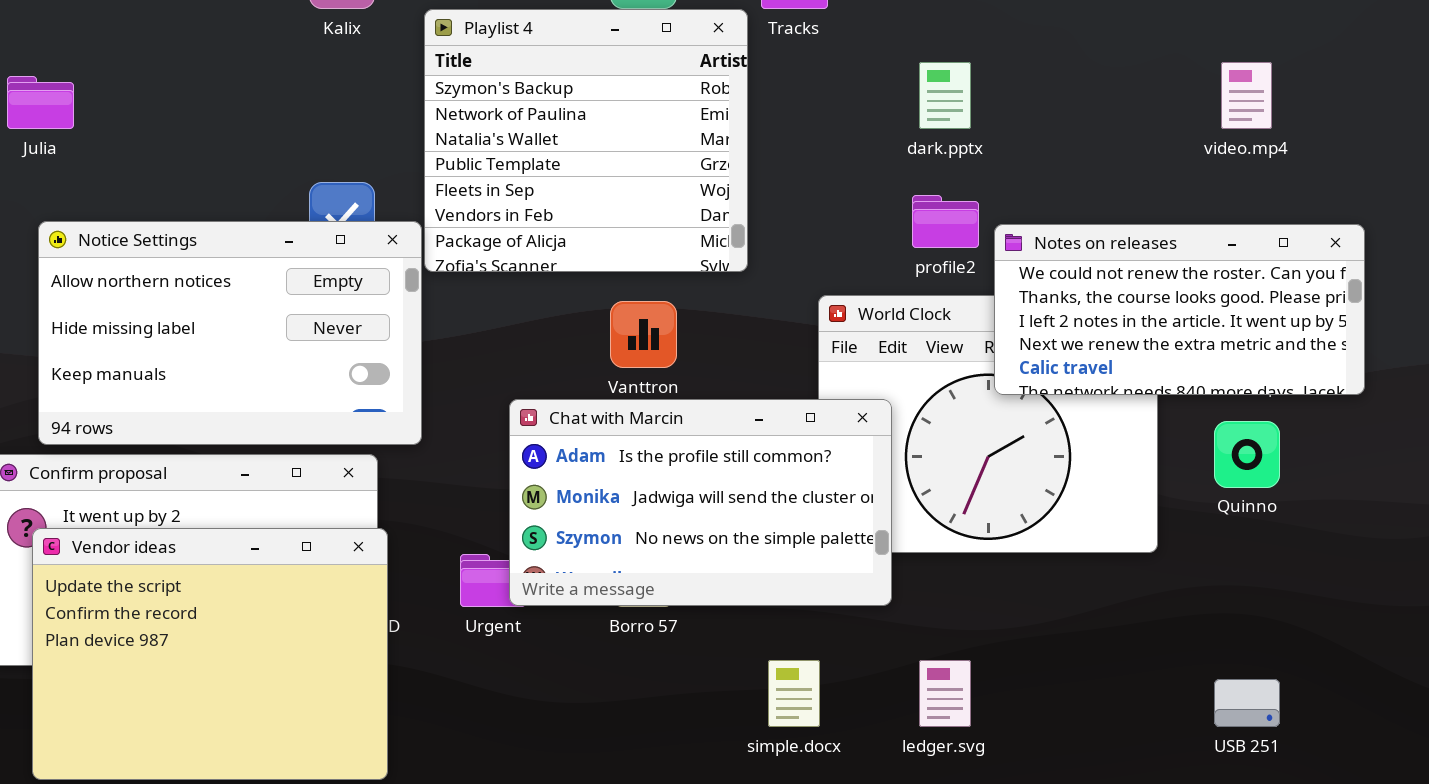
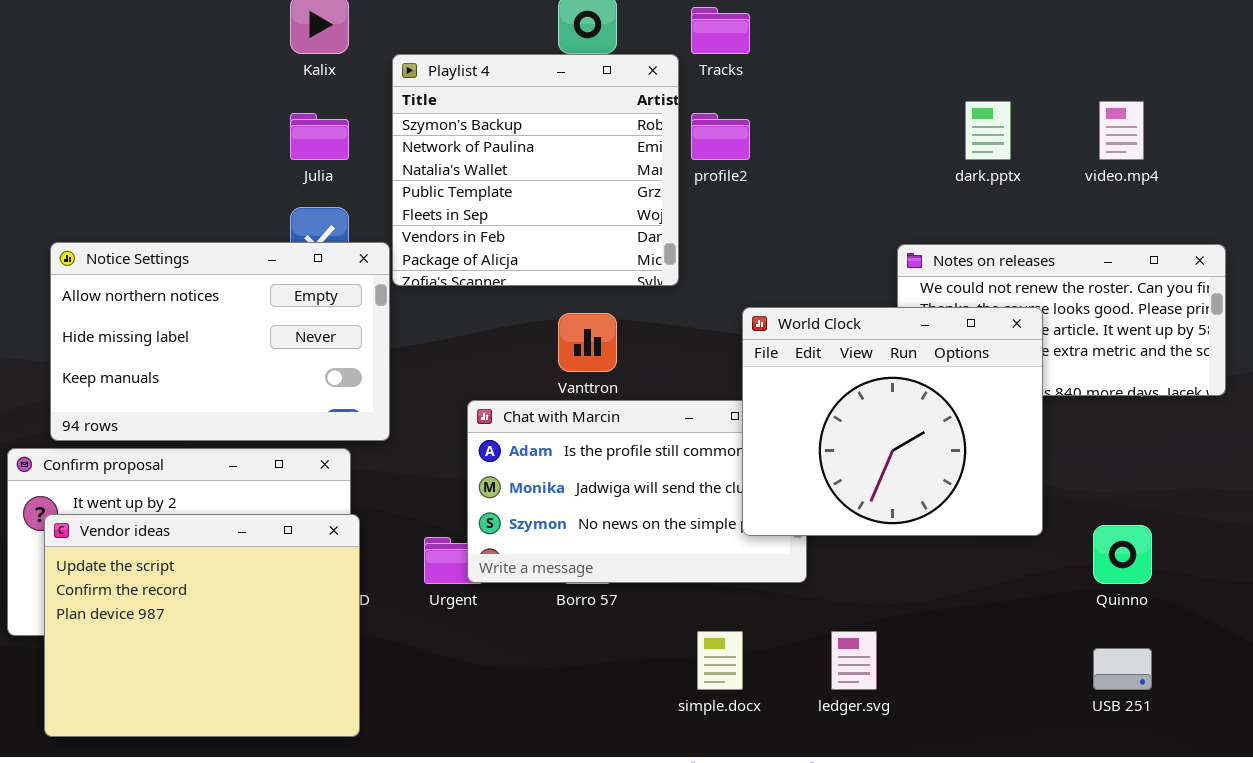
dark.pptx: [919,62,971,129] -> [965,101,1011,160], moved
Julia: [7,76,74,129] -> [290,113,349,160], moved
profile2: [912,195,979,248] -> [691,113,750,160], moved
World Clock: [818,295,1158,553] -> [742,307,1043,536], raised
Quinno: [1214,421,1280,488] -> [1093,525,1152,584], moved

